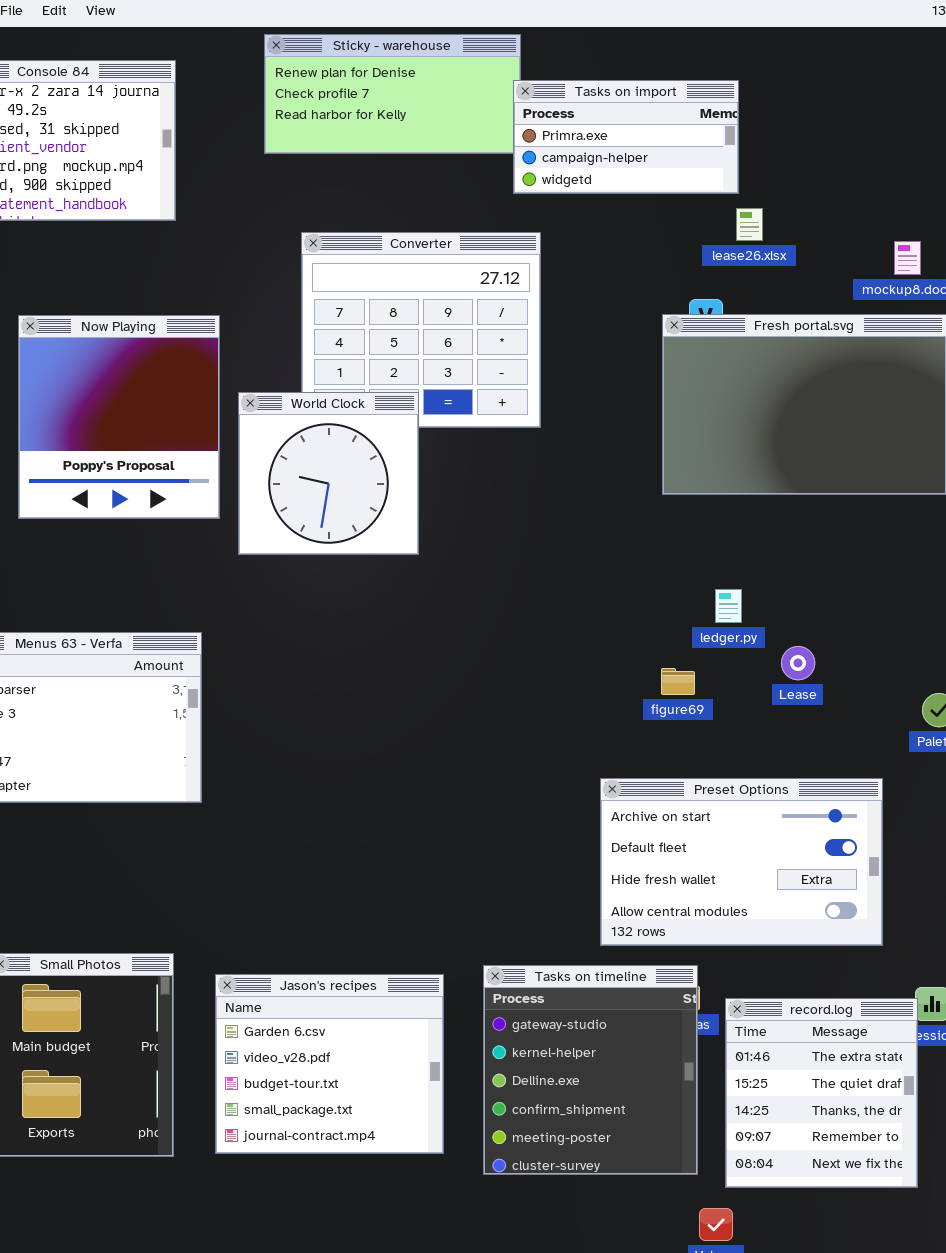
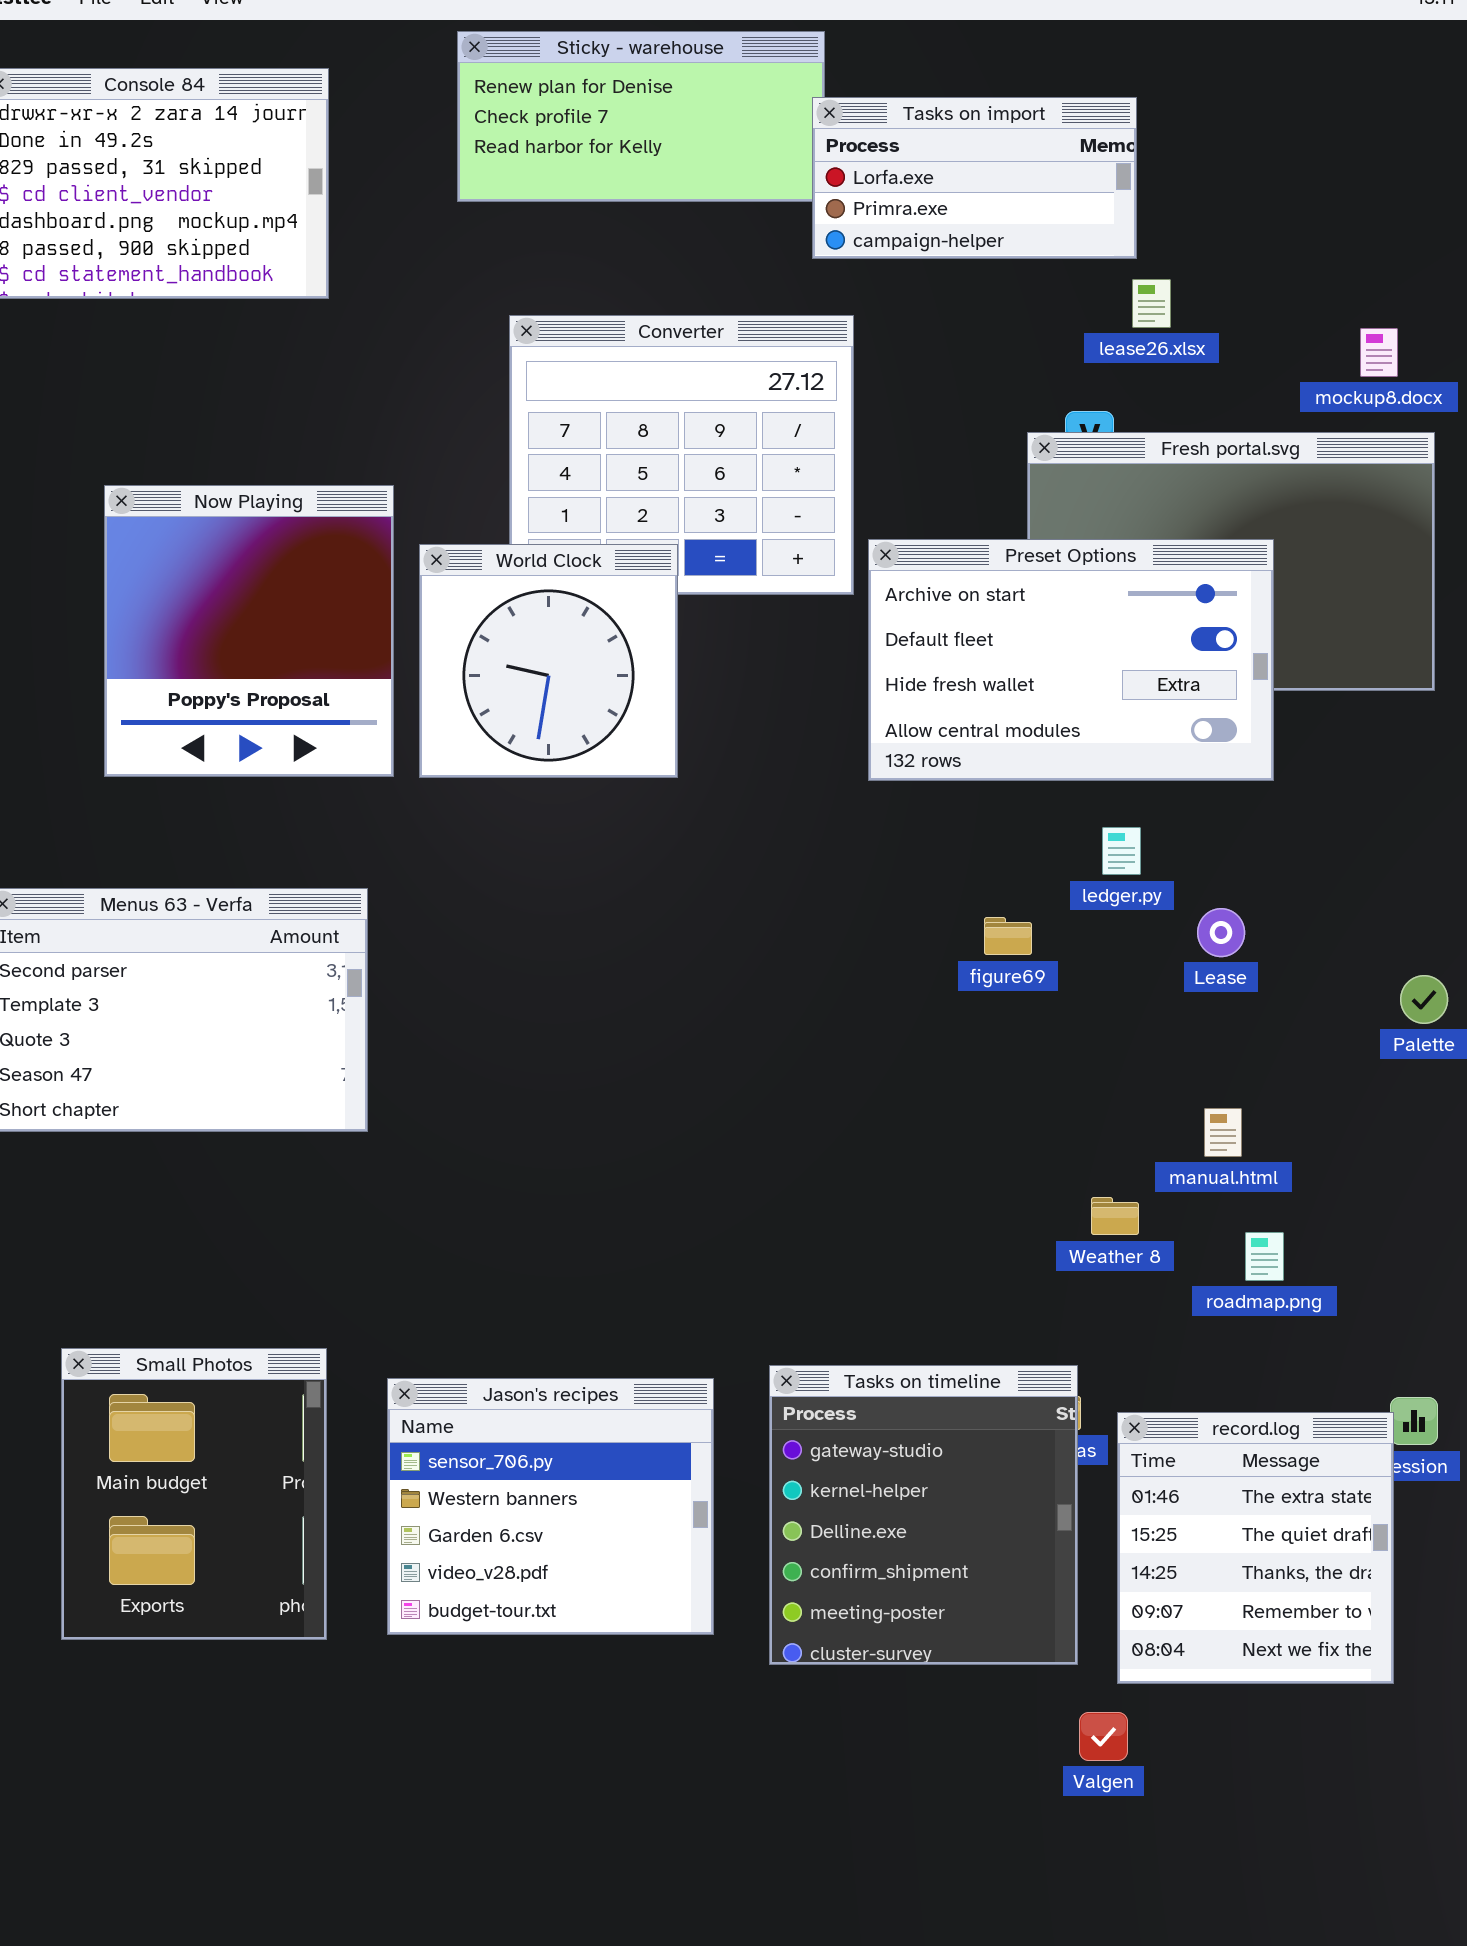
Tasks on import: [513,80,739,194] -> [812,97,1137,259], scrolled up 1 row
Now Playing: [18,315,220,519] -> [104,485,394,777], moved
figure69: [661,668,695,695] -> [984,917,1032,955], moved
Preset Options: [600,778,883,946] -> [868,539,1274,781], moved
Jason's recipes: [215,974,444,1154] -> [387,1378,714,1635], scrolled up 2 rows

